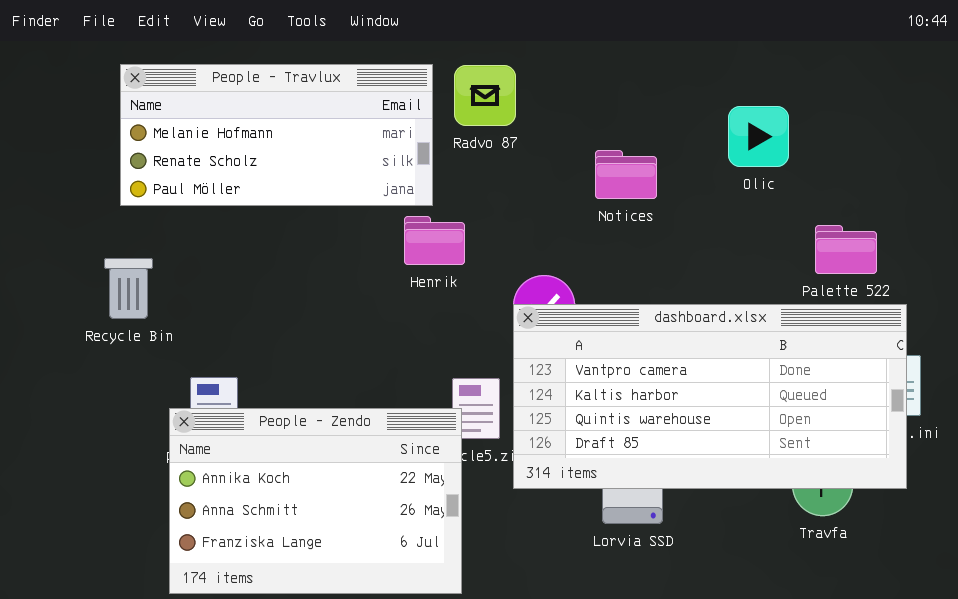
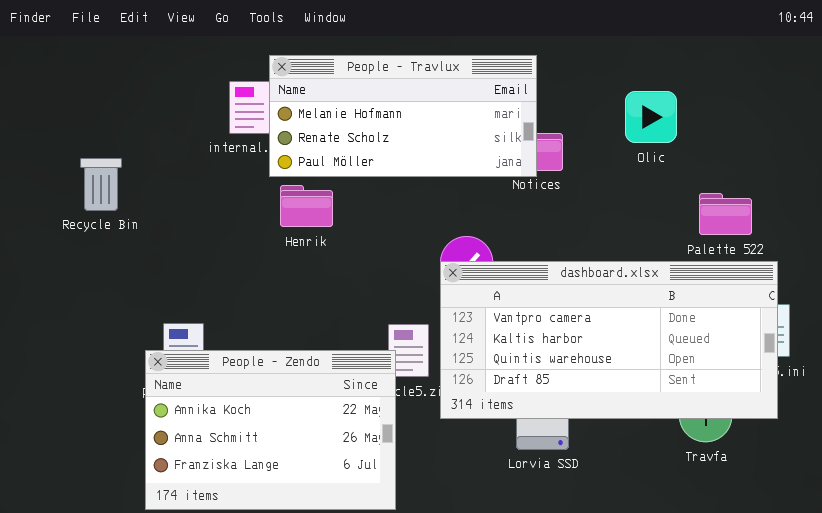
People - Travlux: [120,64,433,206] -> [269,55,537,177], moved
Henrik: [404,216,465,265] -> [280,185,333,227], moved
Recycle Bin: [104,258,153,319] -> [80,158,122,211], moved

